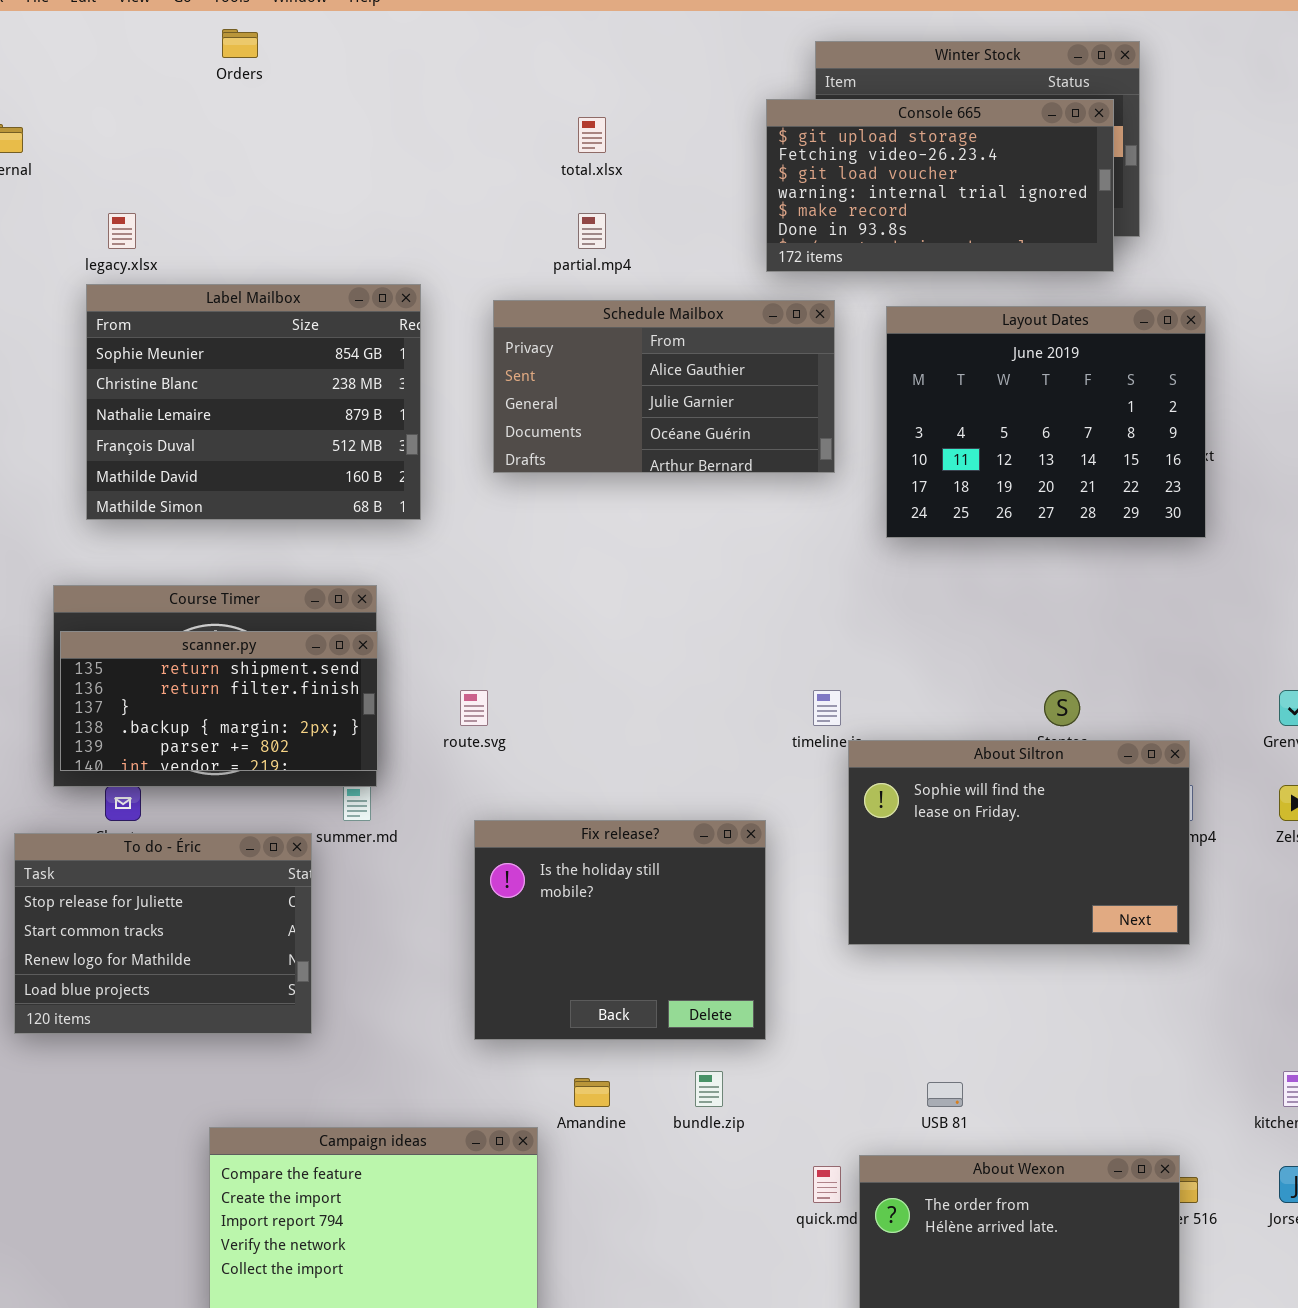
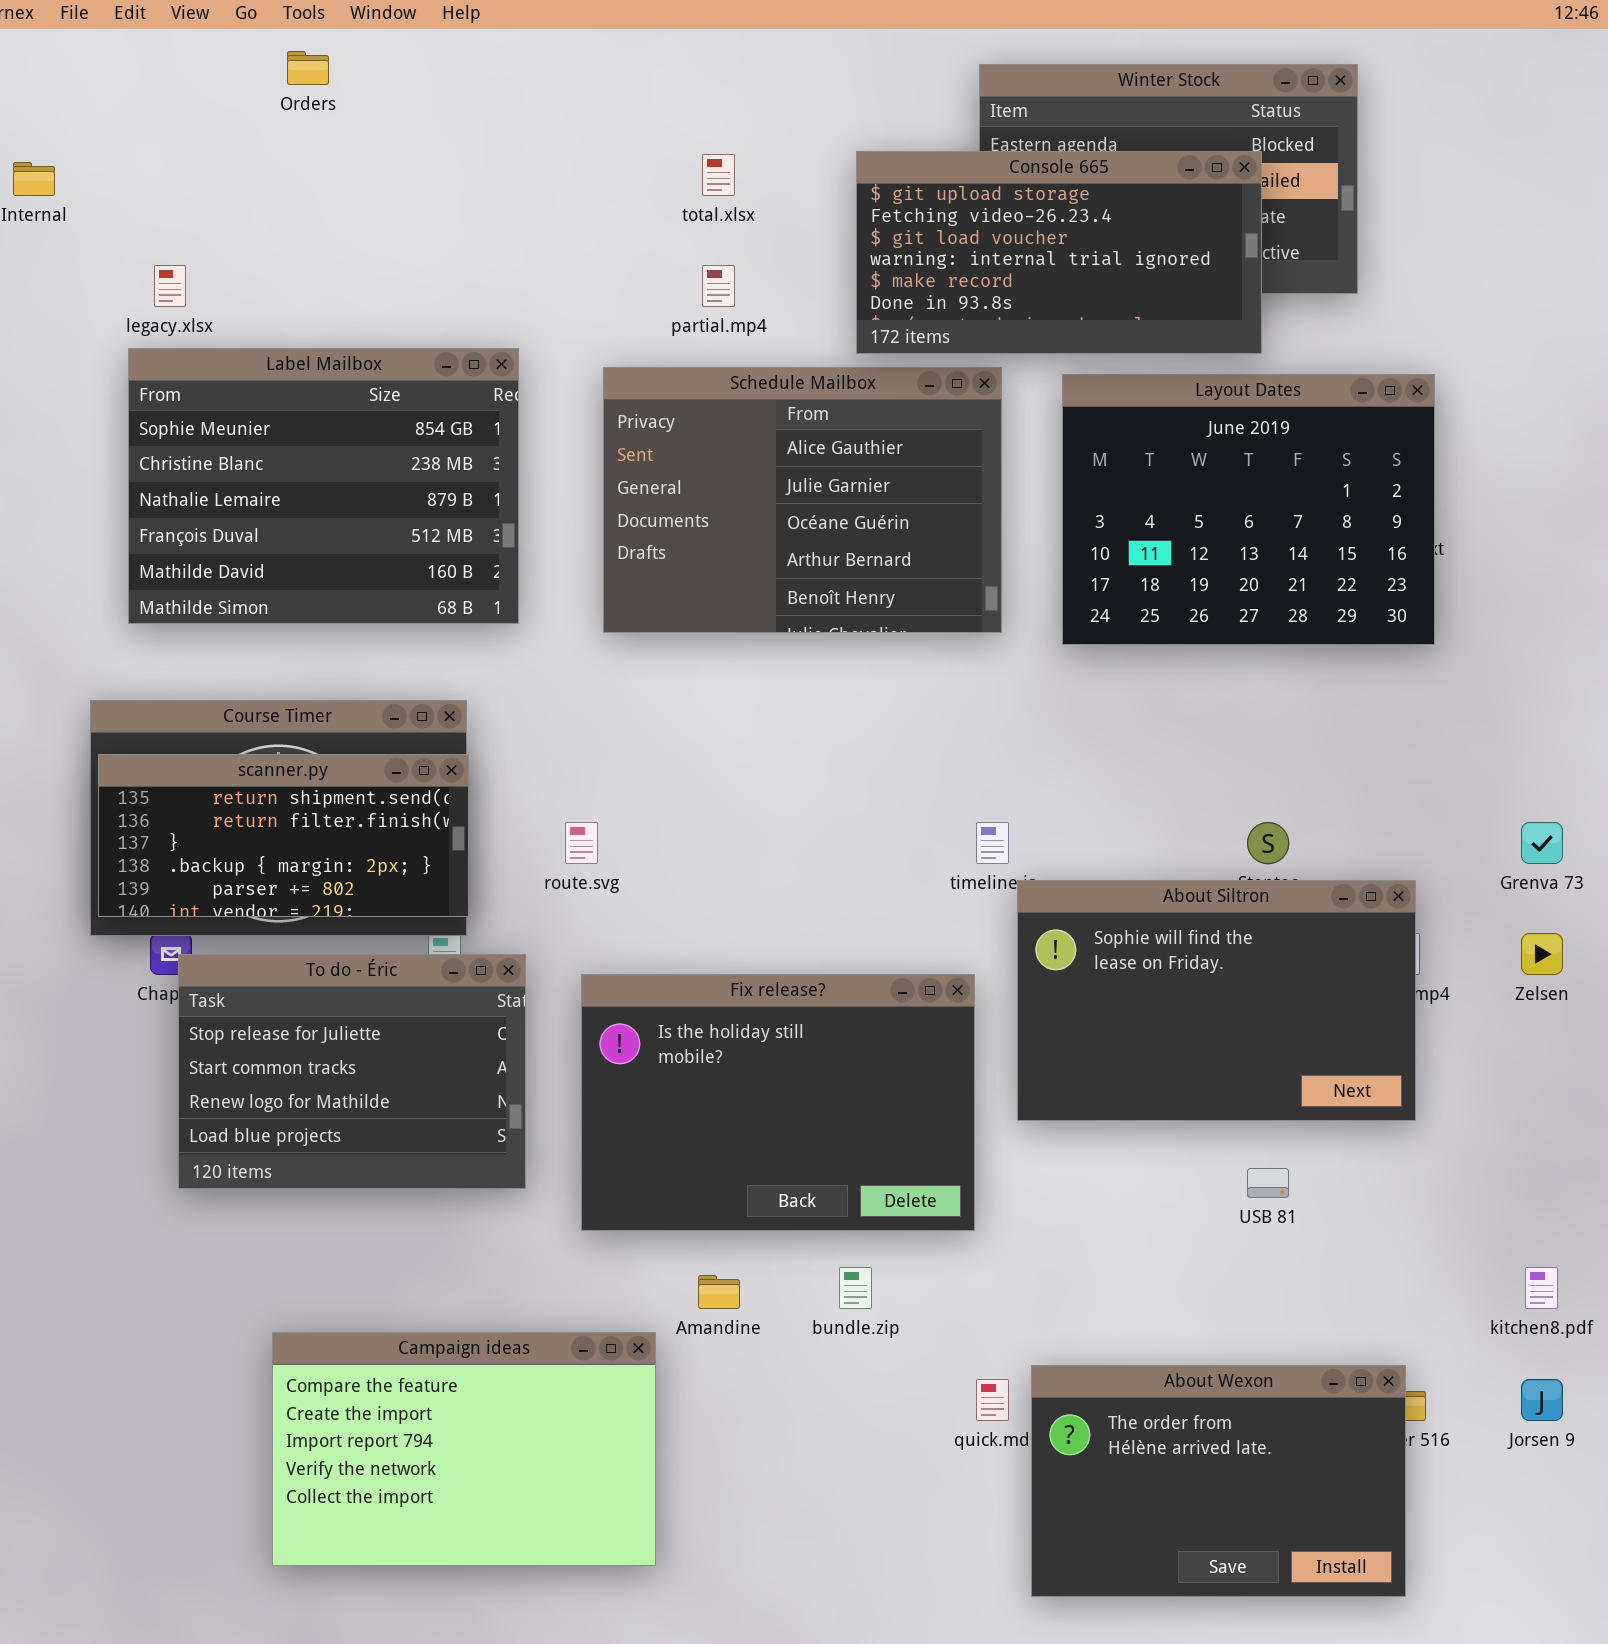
Console 665: [766,99,1114,272] -> [856,151,1262,354], moved
Schedule Mailbox: [493,300,835,473] -> [603,367,1002,633], resized
Fix release?: [474,820,766,1040] -> [581,974,975,1231], resized
To do - Éric: [14,833,312,1034] -> [178,954,526,1189], moved
USB 81: [927,1082,963,1107] -> [1247,1168,1289,1198], moved

